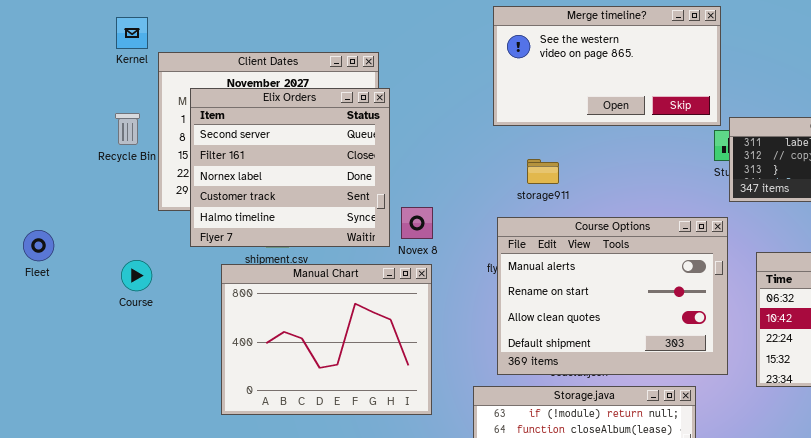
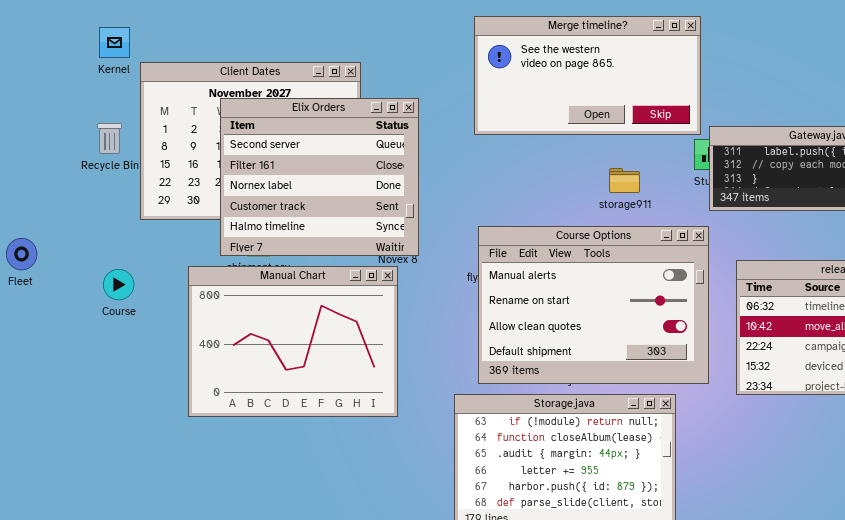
Elix Orders: [190,88,390,247] -> [220,98,419,256], moved
storage911: [527,159,559,184] -> [609,168,640,193], moved
Manual Chart: [221,264,432,415] -> [188,266,398,417], moved

